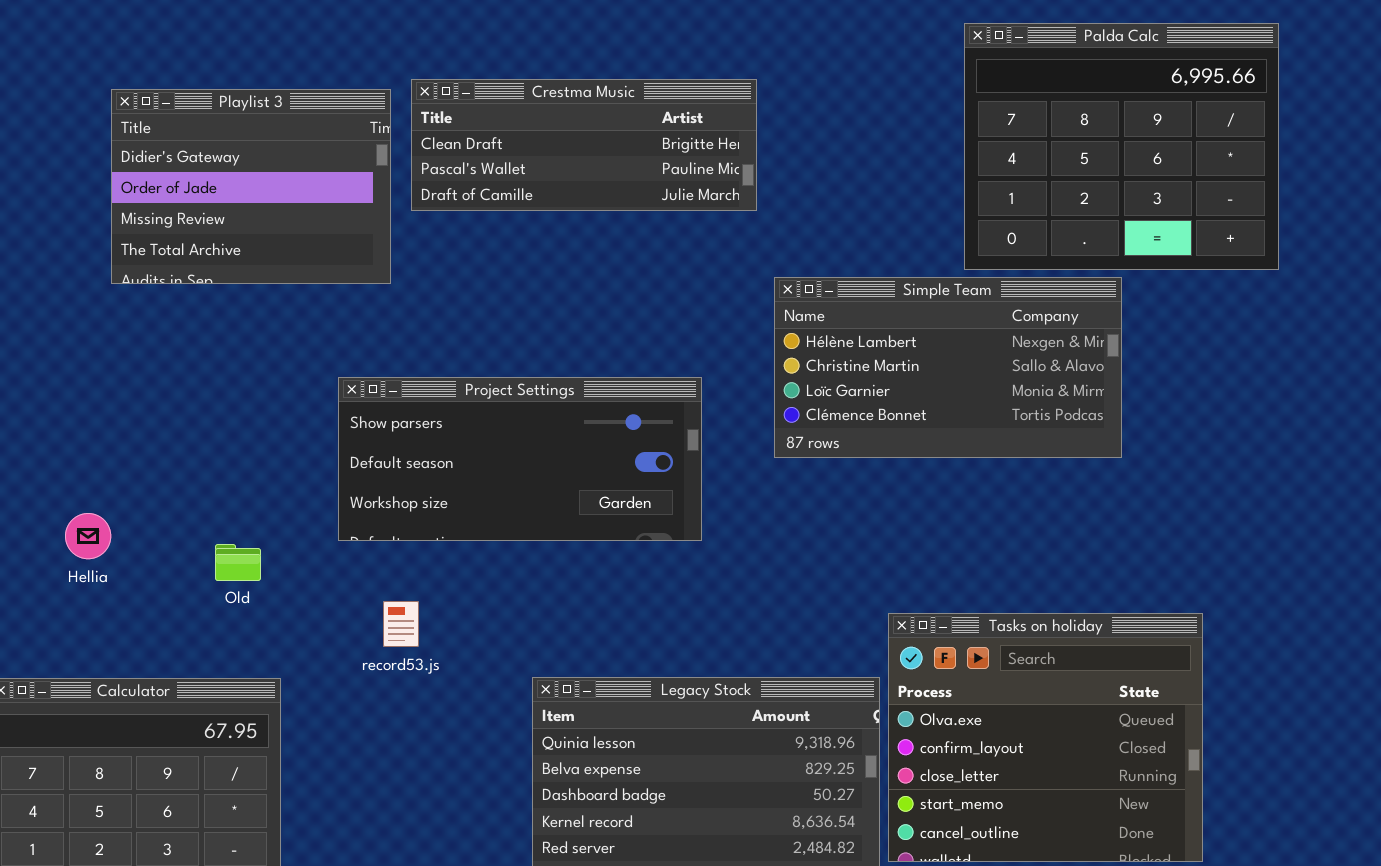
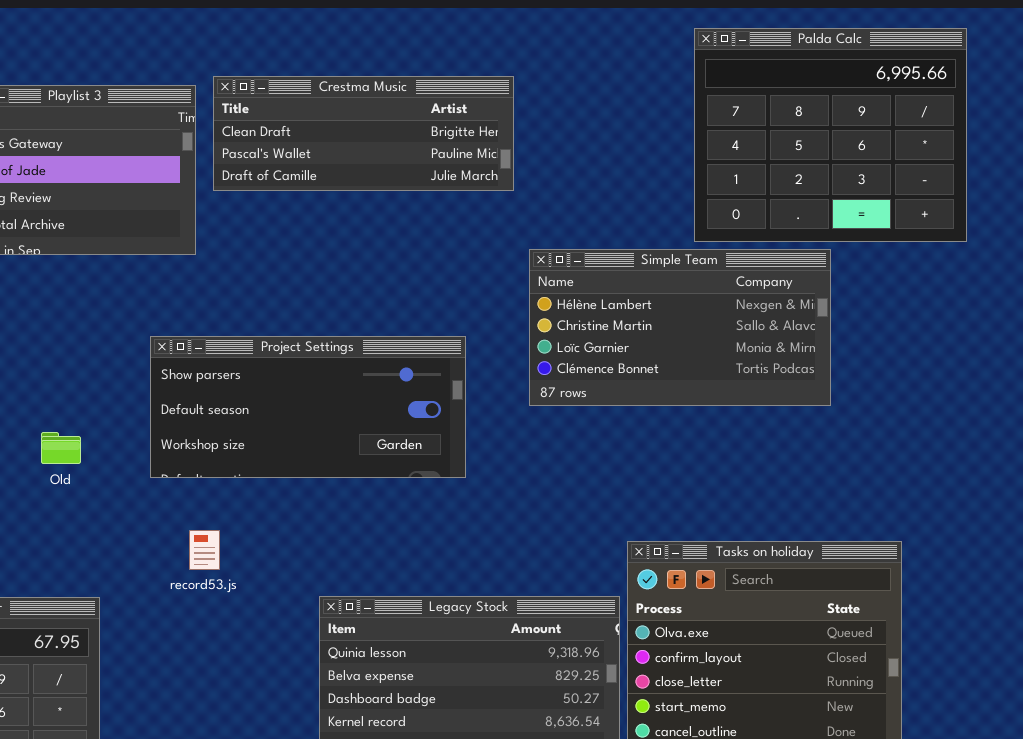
Old: [215,544,261,581] -> [41,432,81,464], moved

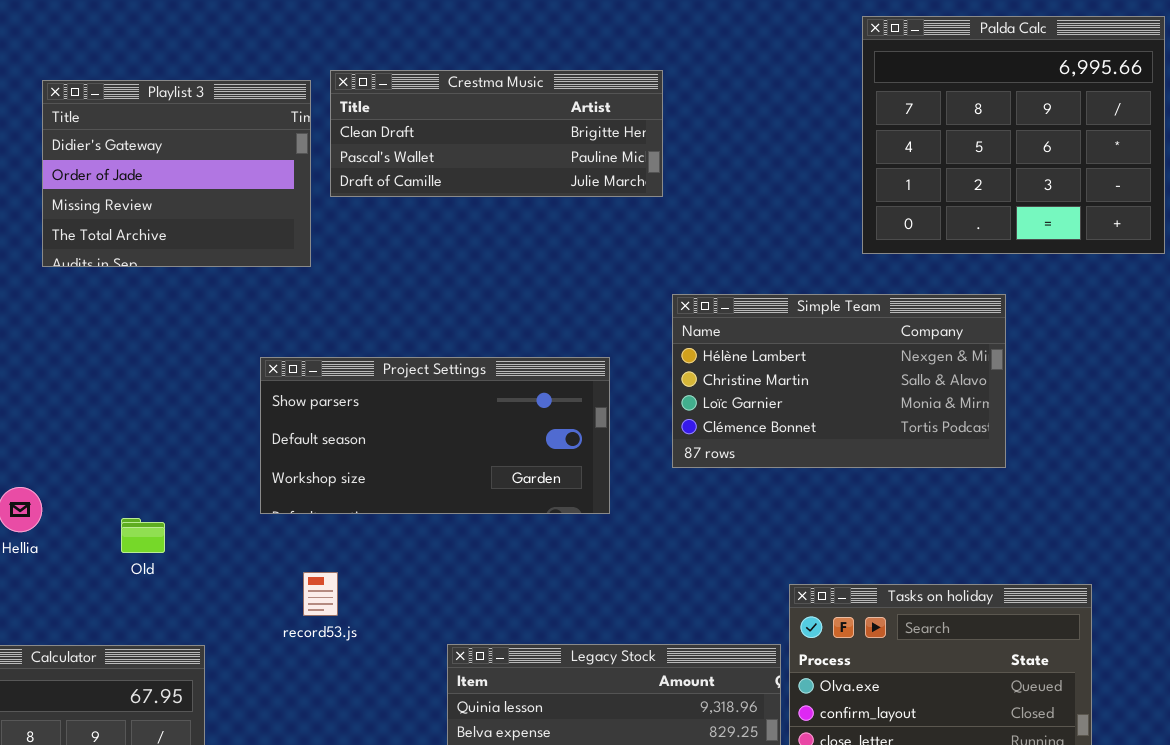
Simple Team: [529,249,831,406] -> [672,294,1006,468], moved
Old: [41,432,81,464] -> [121,518,165,553], moved

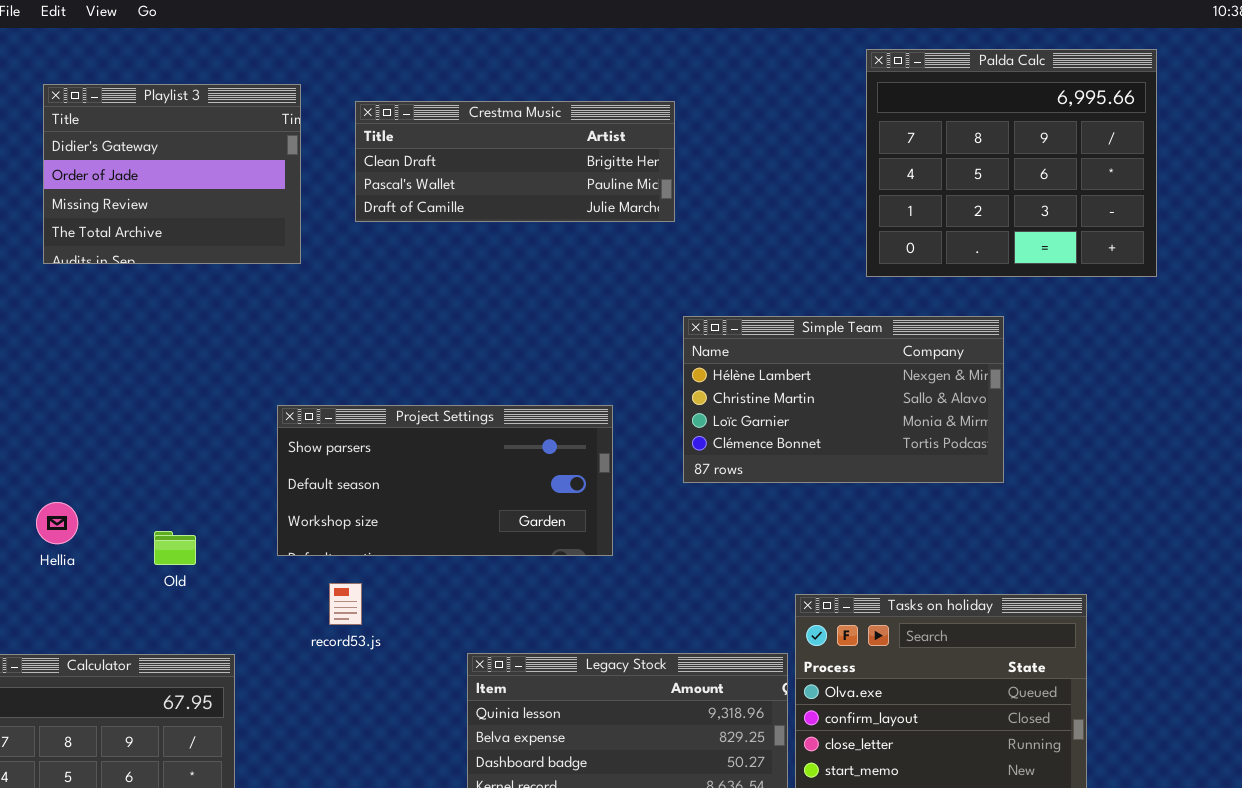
Playlist 3: [42,80,311,267] -> [43,84,301,264], moved
Project Settings: [260,357,610,514] -> [277,405,613,556], moved

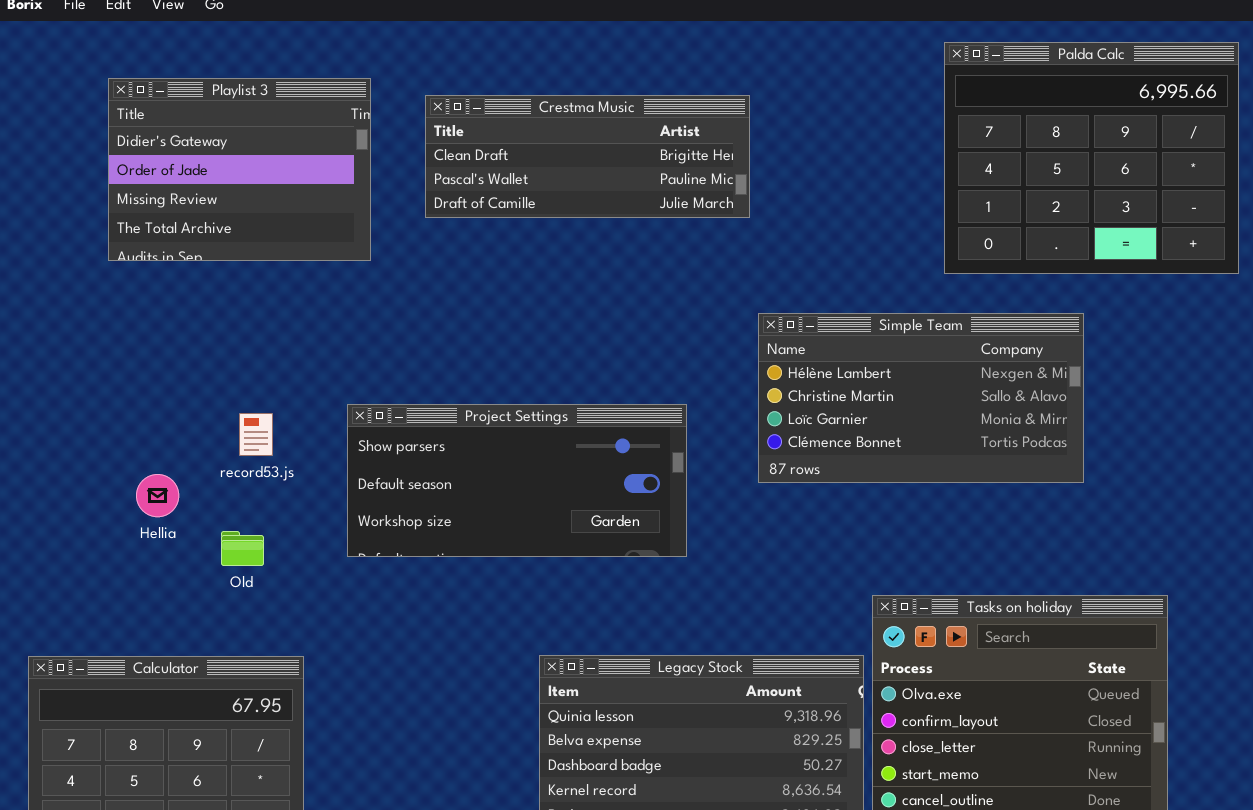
Hellia: [36,502,78,544] -> [136,474,179,517], moved
record53.js: [329,583,362,625] -> [239,413,273,456], moved

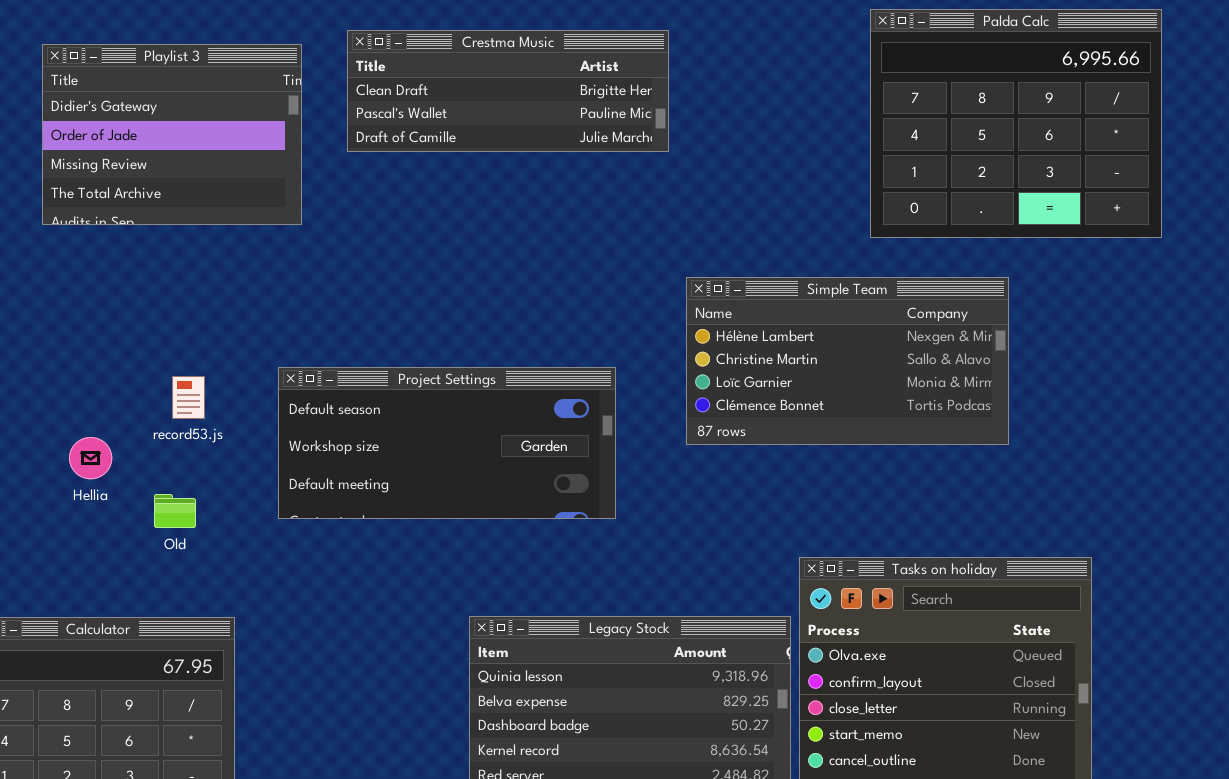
Crestma Music: [425,95,750,218] -> [347,30,669,152], moved
Project Settings: [347,404,687,557] -> [278,367,616,519], scrolled down 1 row

